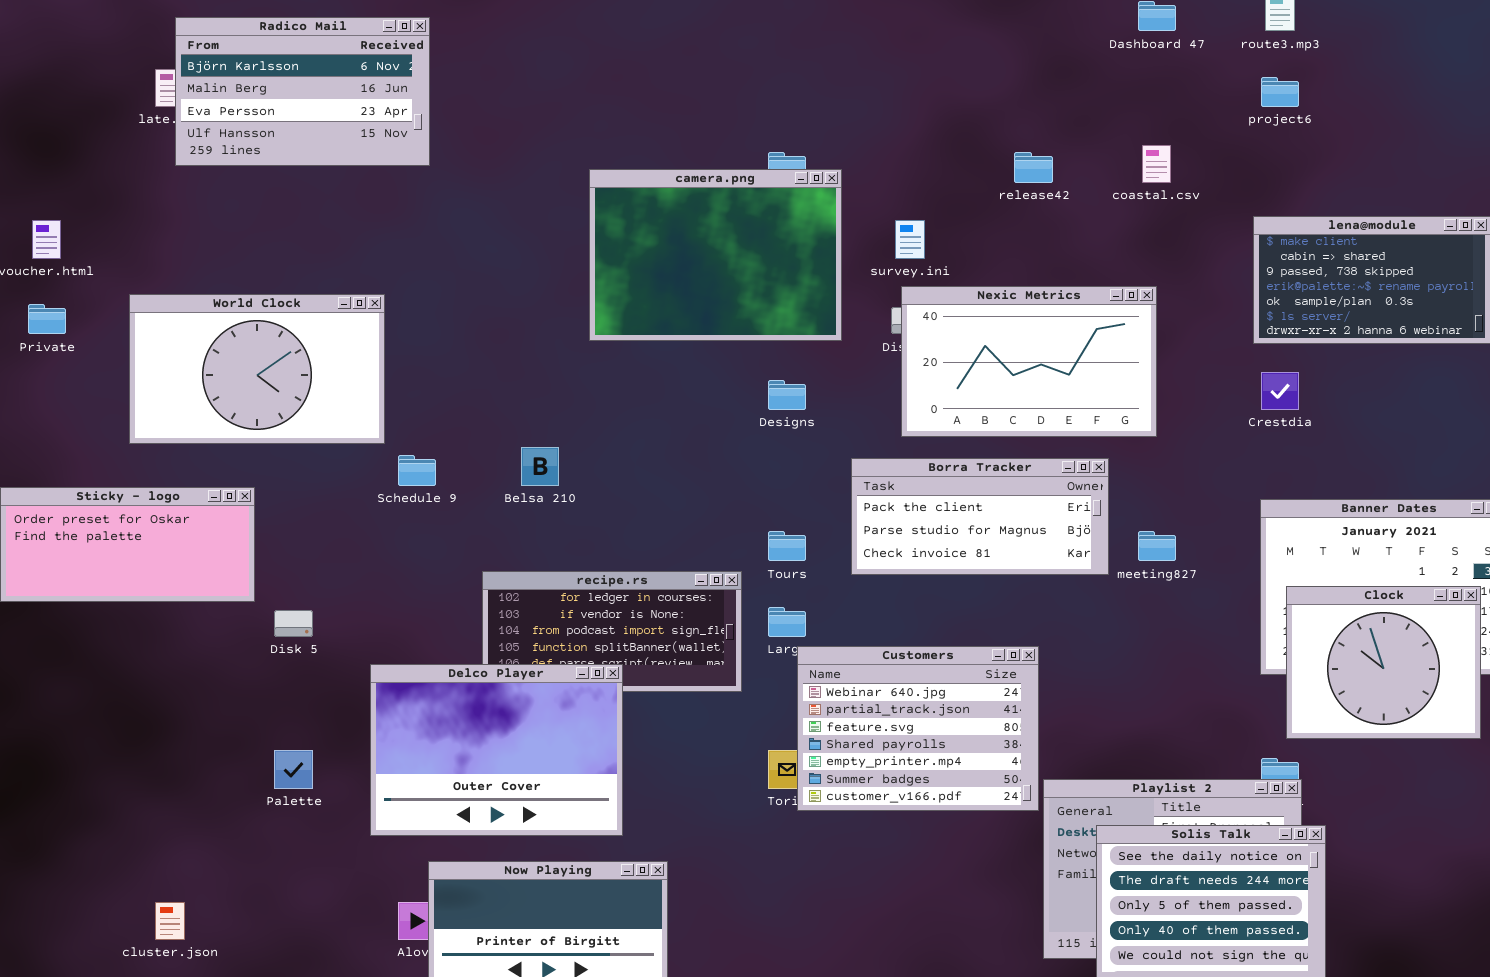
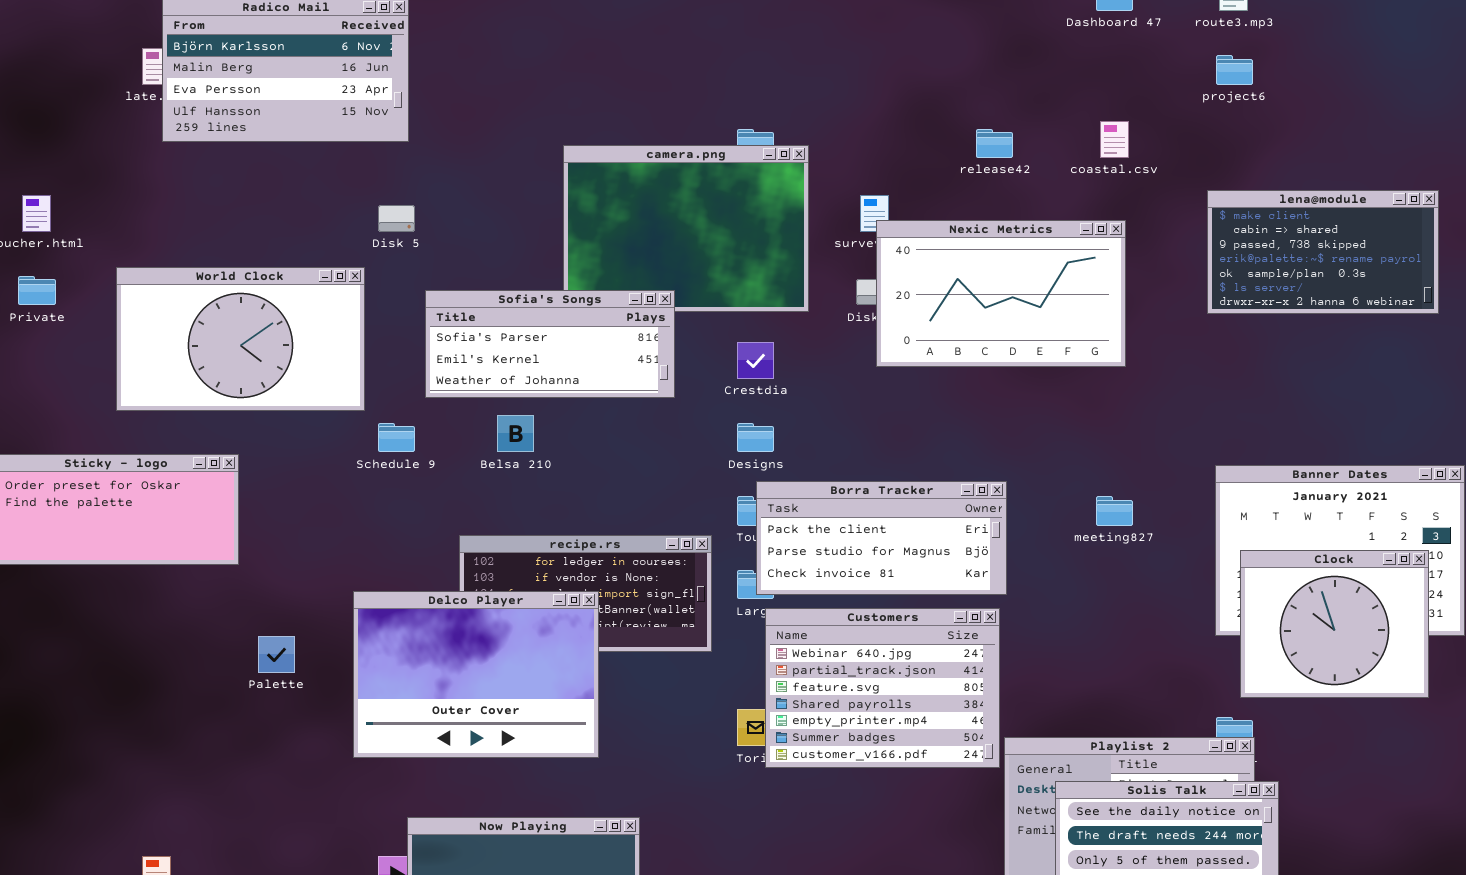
Nexic Metrics: [901,286,1157,437] -> [876,220,1126,367], moved
Sofia's Songs: none -> [425,290,675,398], opened
Crestdia: [1261,372,1299,410] -> [737,342,774,379], moved
Designs: [768,380,806,410] -> [737,423,774,452], moved
Borra Tracker: [851,458,1109,575] -> [756,481,1007,595], moved
Disk 5: [274,610,313,637] -> [378,205,415,232], moved
Delco Player: [370,664,623,836] -> [353,591,599,758], moved
Palette: [274,750,313,789] -> [258,636,295,673], moved

